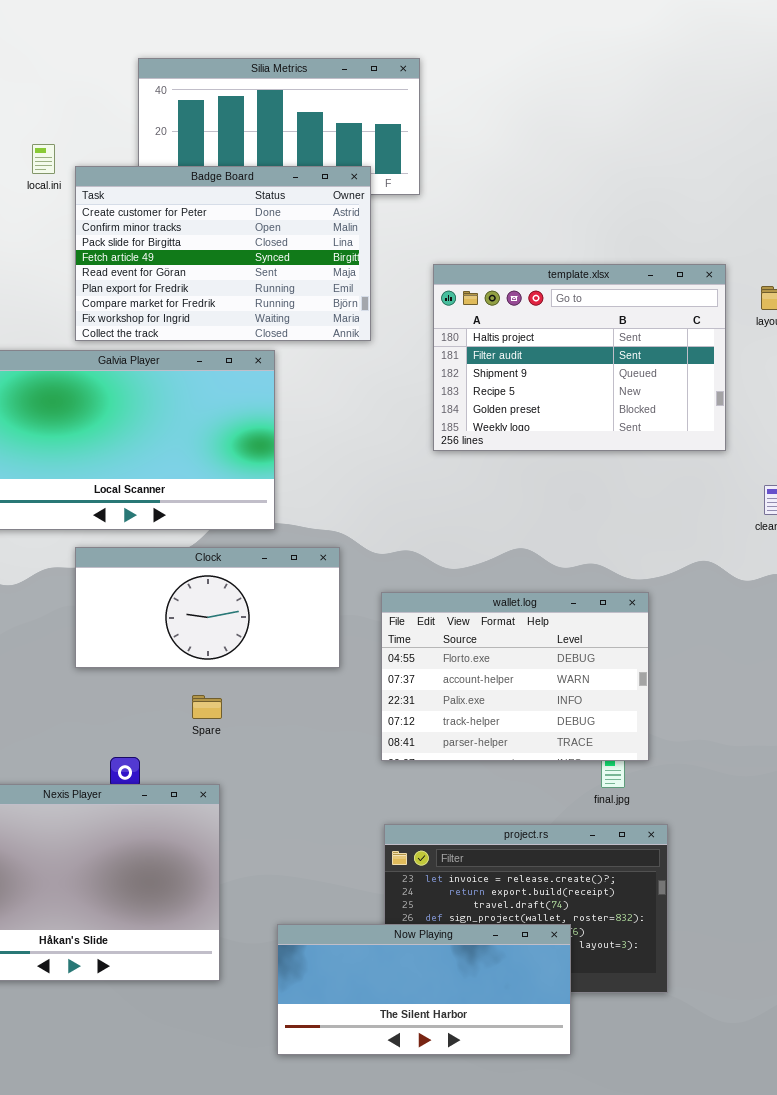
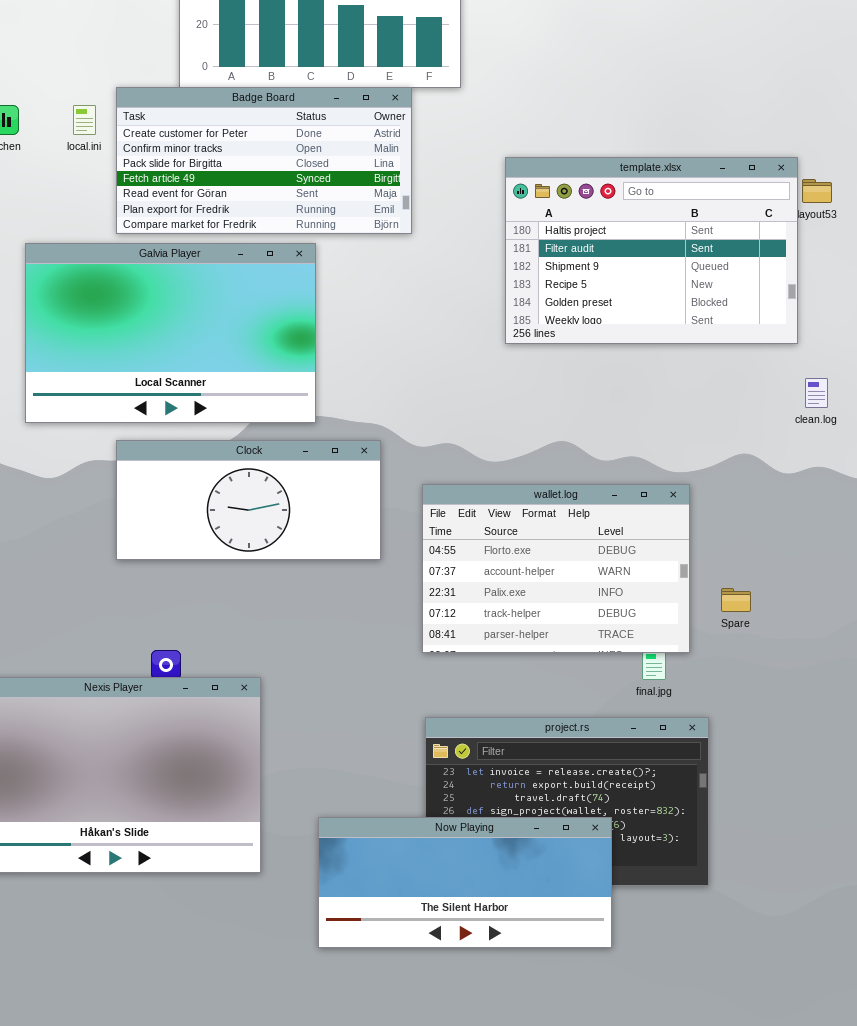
local.ini: [32,144,55,174] -> [73,105,96,135], moved
Badge Board: [75,166,371,341] -> [116,87,412,234], resized
template.xlsx: [433,264,726,451] -> [505,157,798,344], moved
Spare: [192,695,222,719] -> [721,588,751,612], moved

